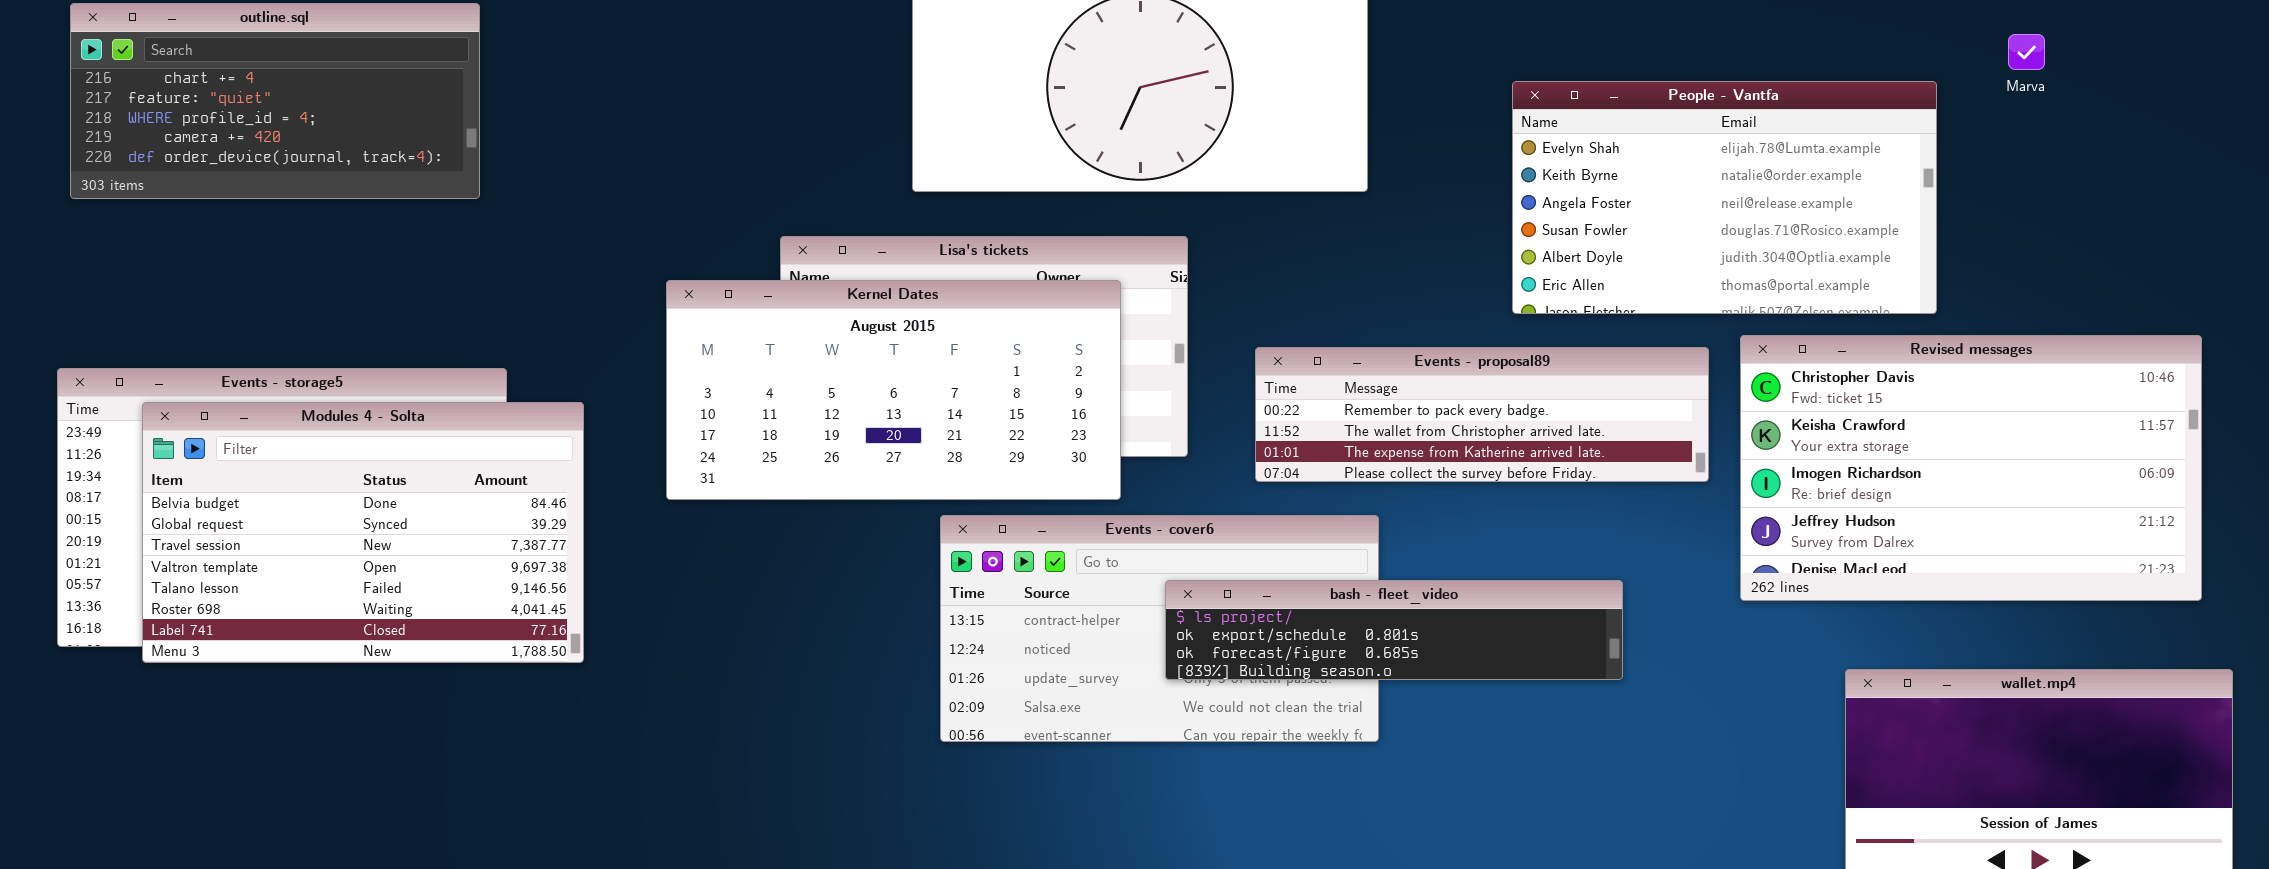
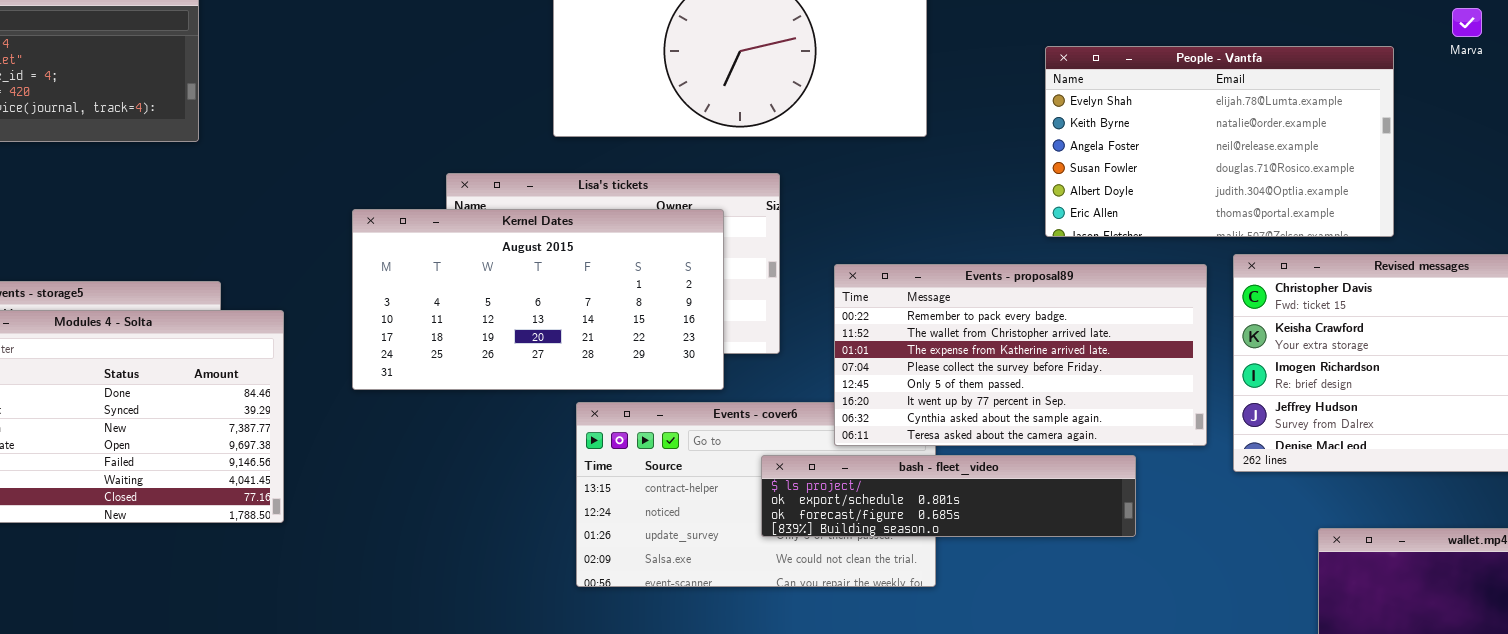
Events - proposal89: [1255,347,1709,482] -> [834,264,1207,446], resized

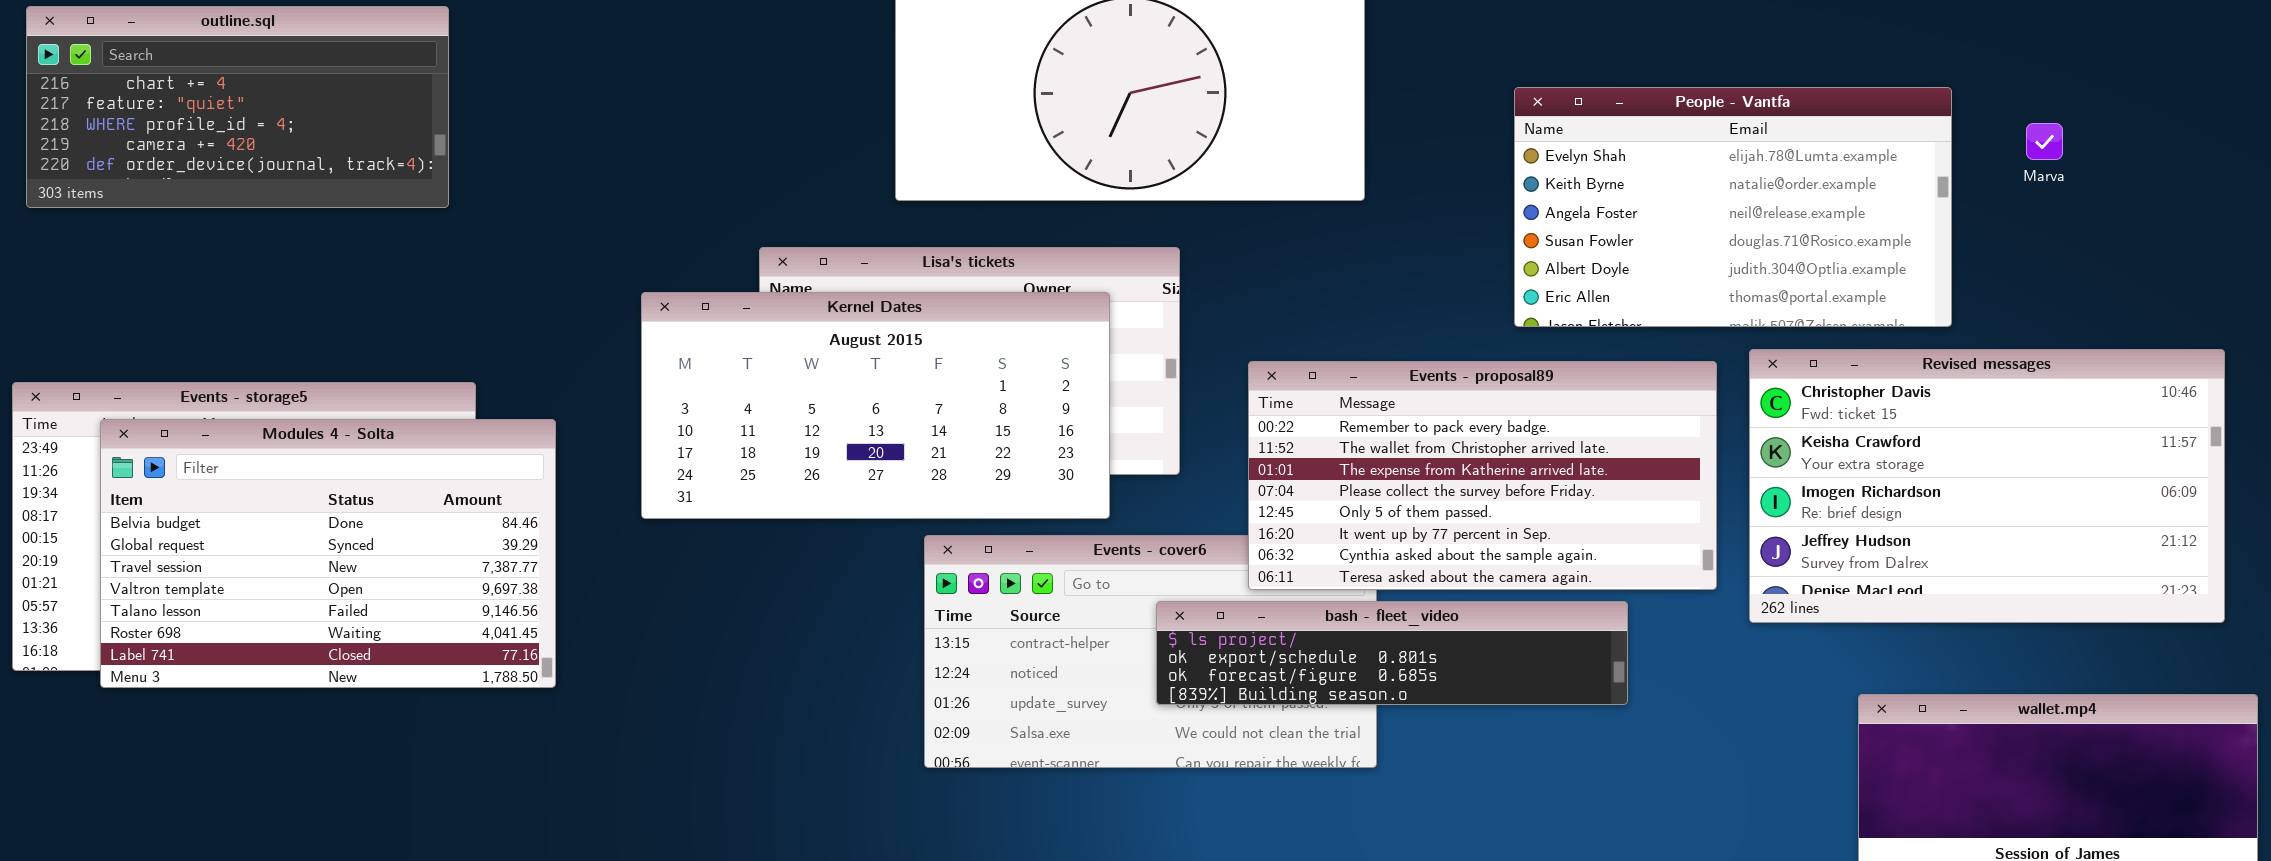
Marva: [1452,8,1482,37] -> [2026,123,2063,160], moved

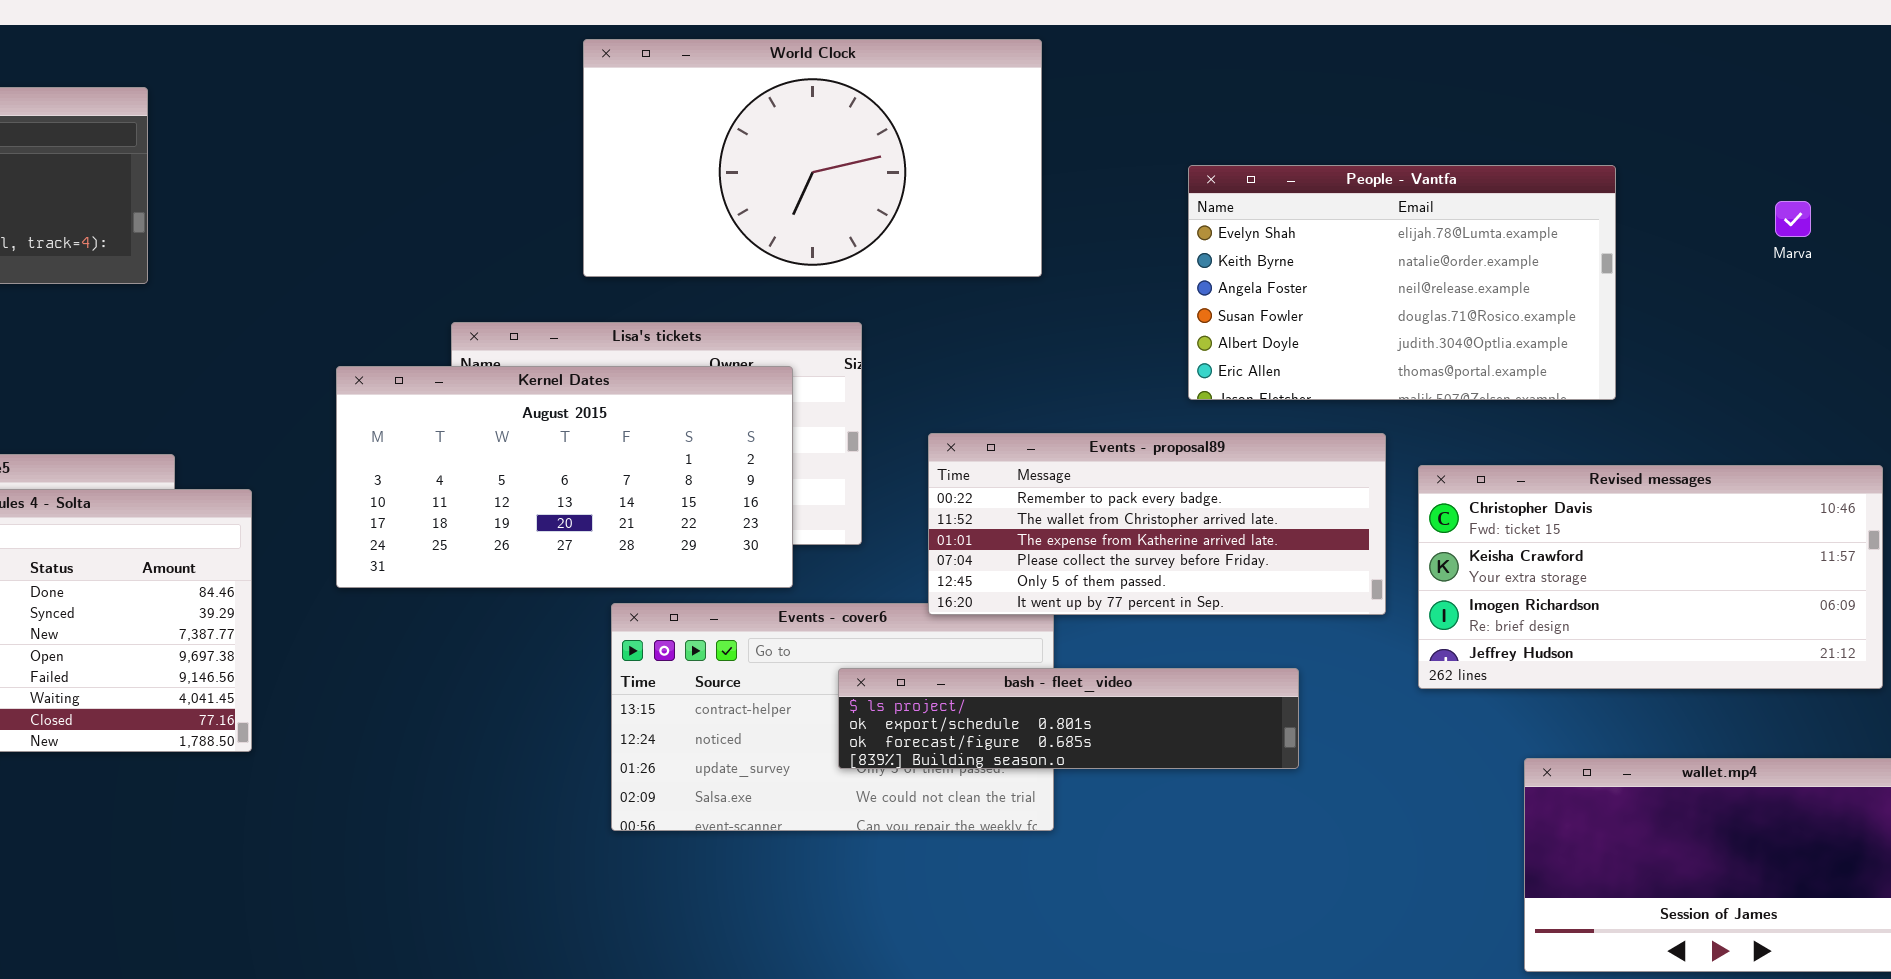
Marva: [2026,123,2063,160] -> [1775,201,1811,237], moved
Revised messages: [1749,349,2225,623] -> [1418,465,1883,689], resized
Events - proposal89: [1248,361,1717,590] -> [928,433,1386,615], resized

